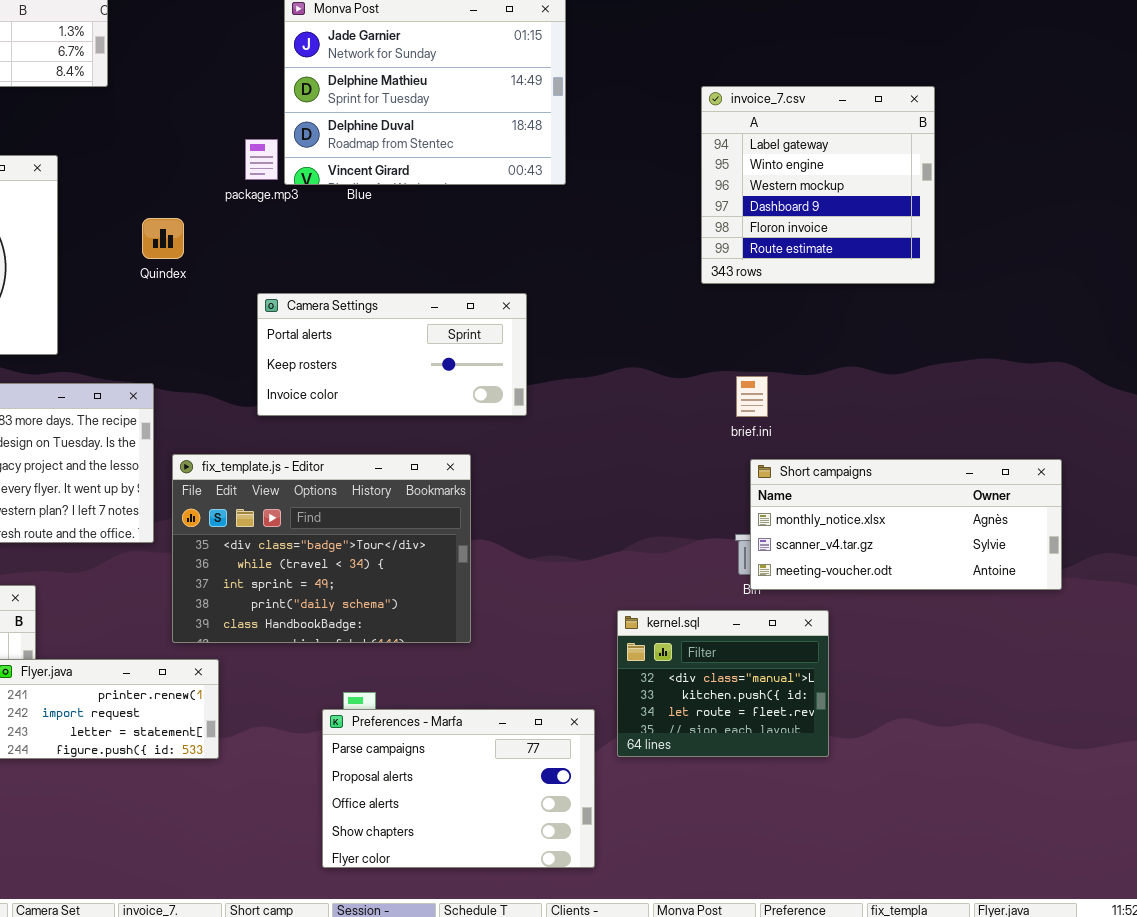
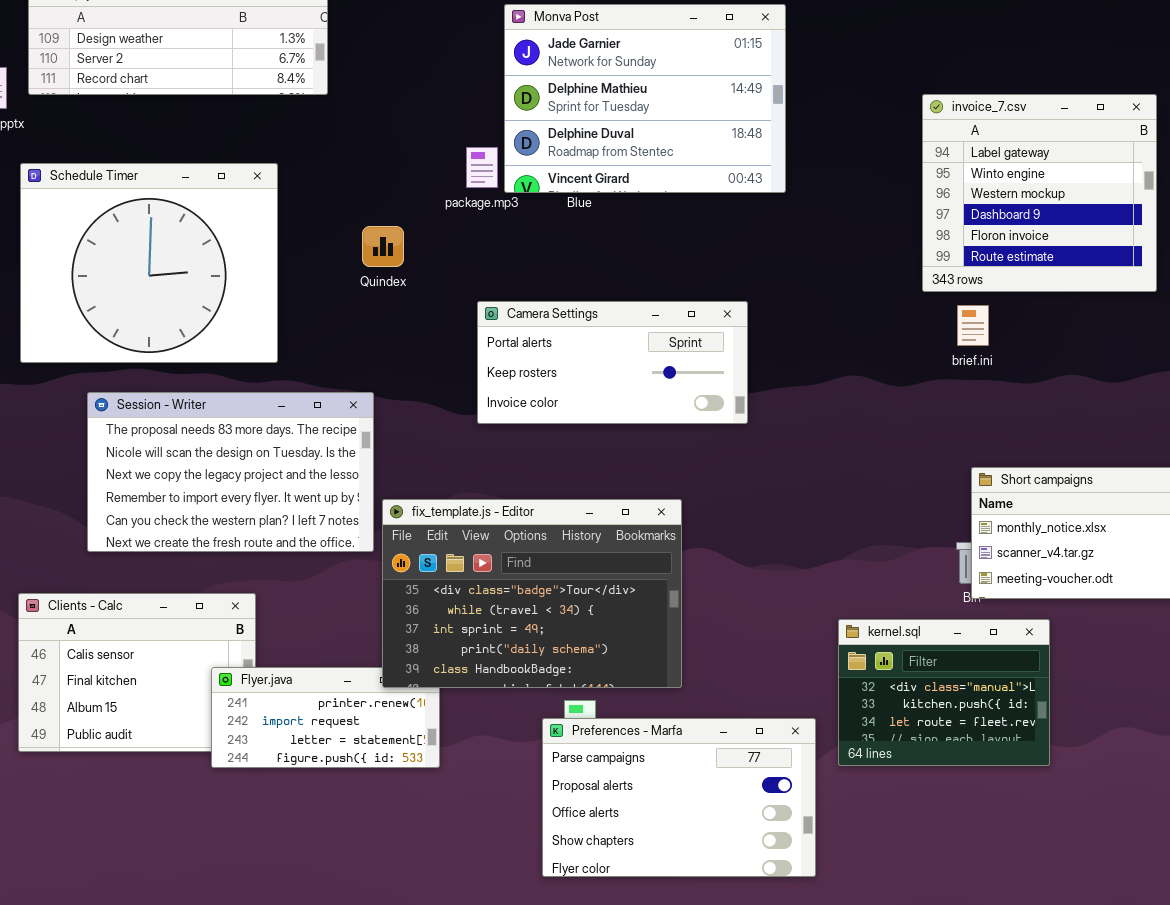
brief.ini: [736,376,768,417] -> [957,305,989,346], moved
fix_template.js - Editor: [172,454,471,643] -> [382,499,682,688], moved

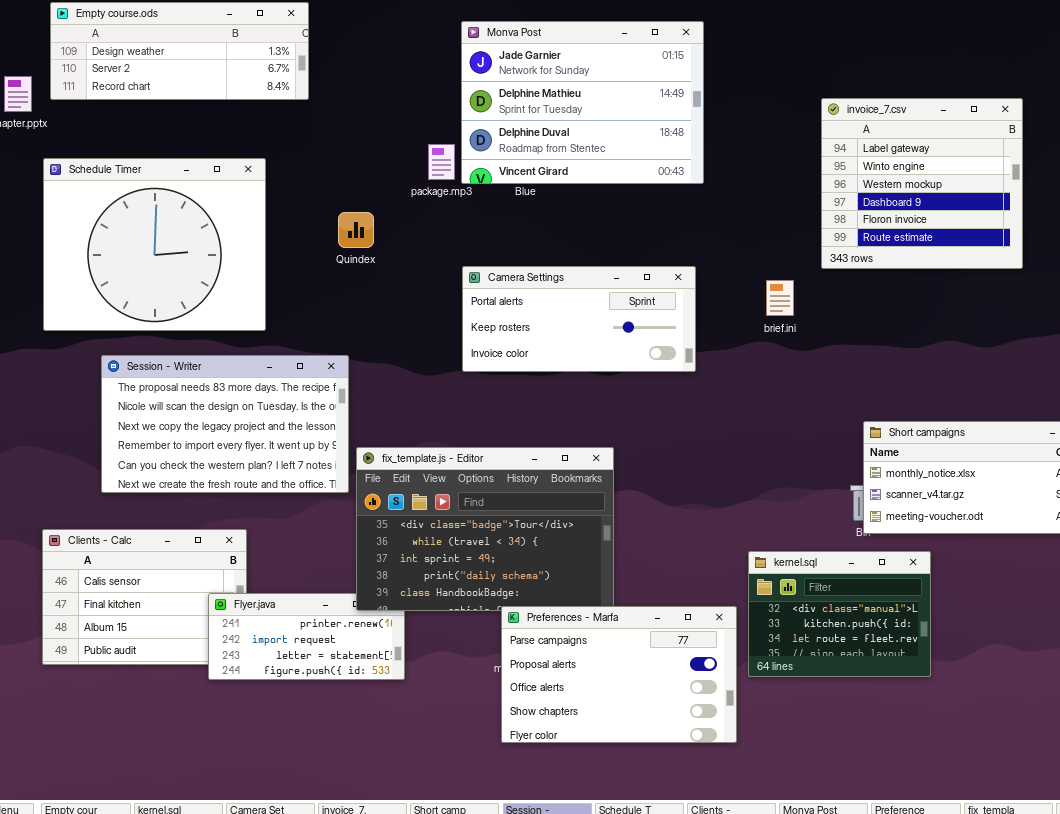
Camera Settings: [477,301,748,424] -> [462,266,696,372], moved
brief.ini: [957,305,989,346] -> [766,280,794,316], moved
Preferences - Marfa: [542,718,816,877] -> [501,606,737,743], moved

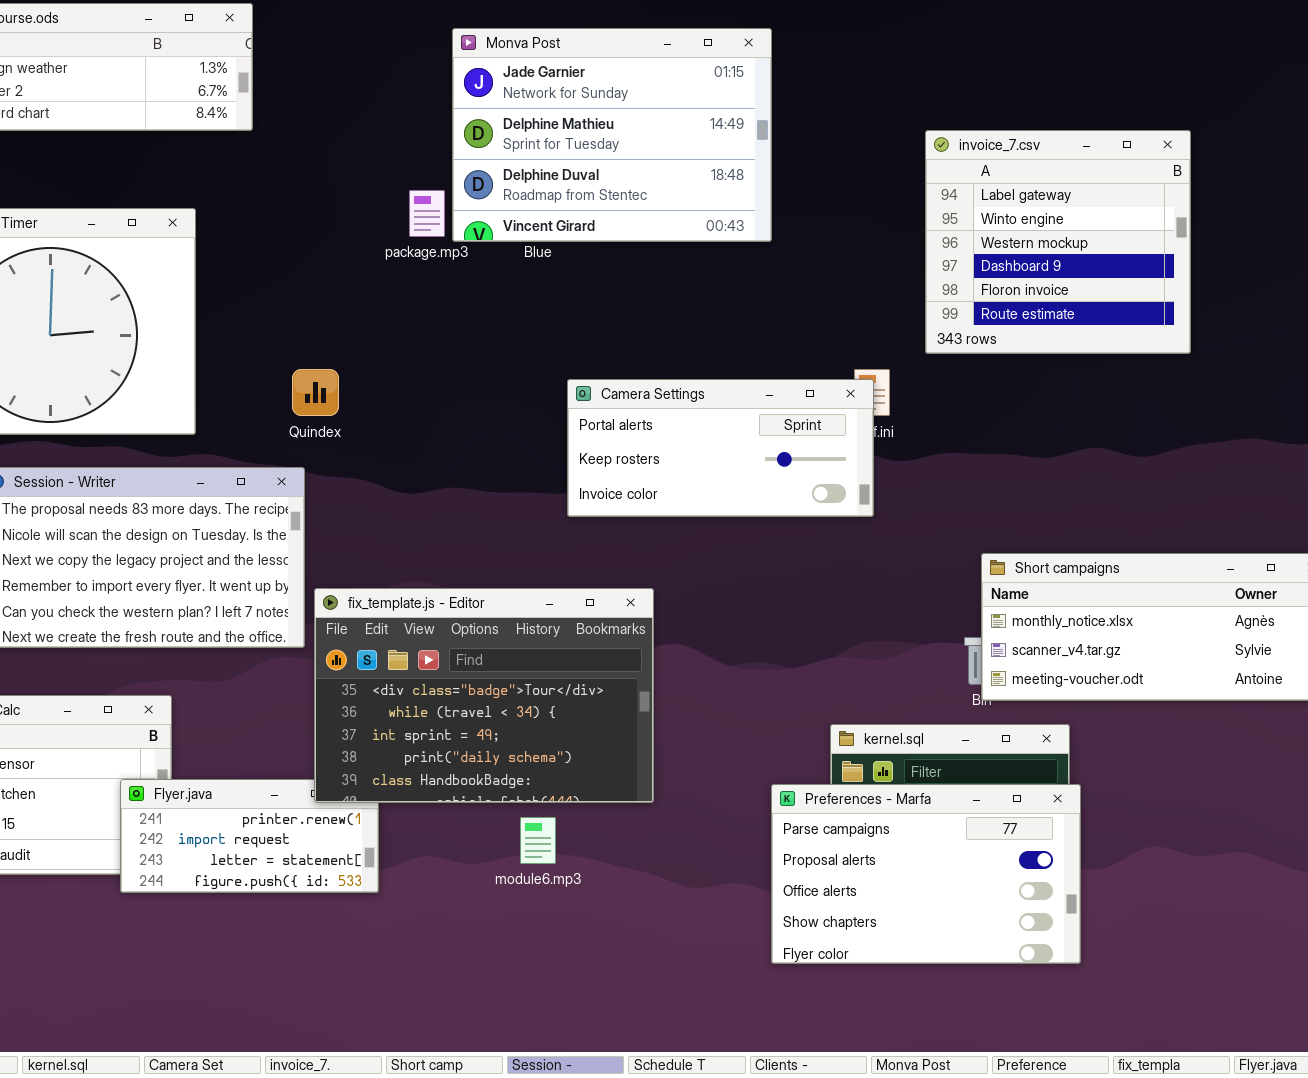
Quindex: [338,212,374,248] -> [292,369,339,416], moved
Camera Settings: [462,266,696,372] -> [567,379,874,517], moved
Preferences - Marfa: [501,606,737,743] -> [771,784,1081,964], moved

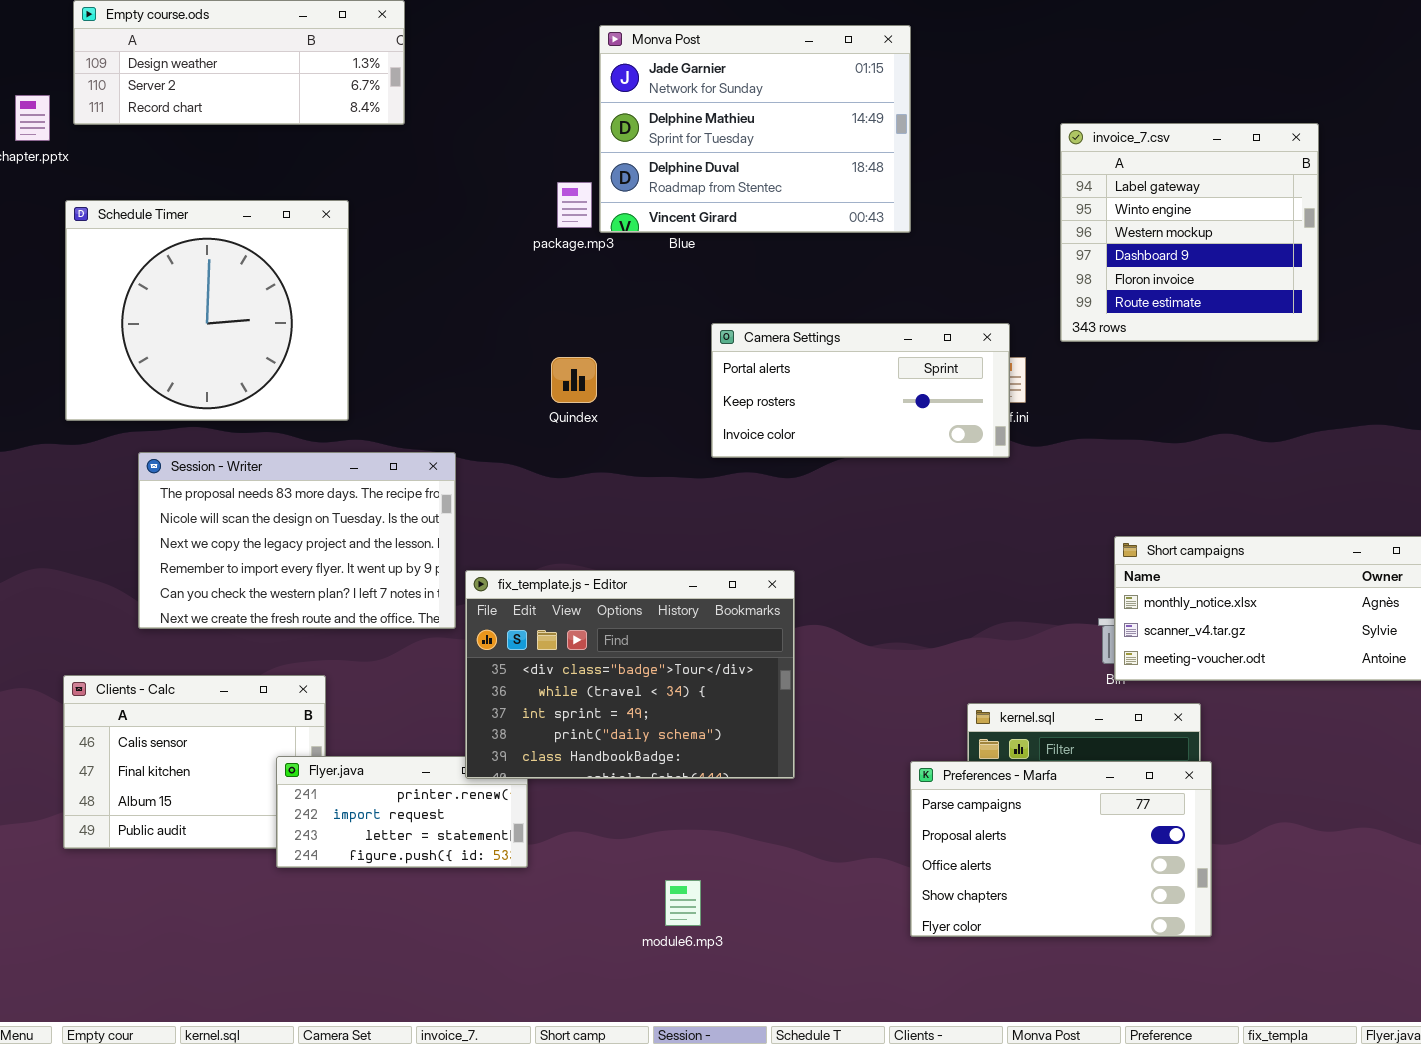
Quindex: [292,369,339,416] -> [551,357,597,403], moved
Camera Settings: [567,379,874,517] -> [711,323,1010,458], moved
module6.mp3: [520,817,556,864] -> [665,880,701,926], moved

